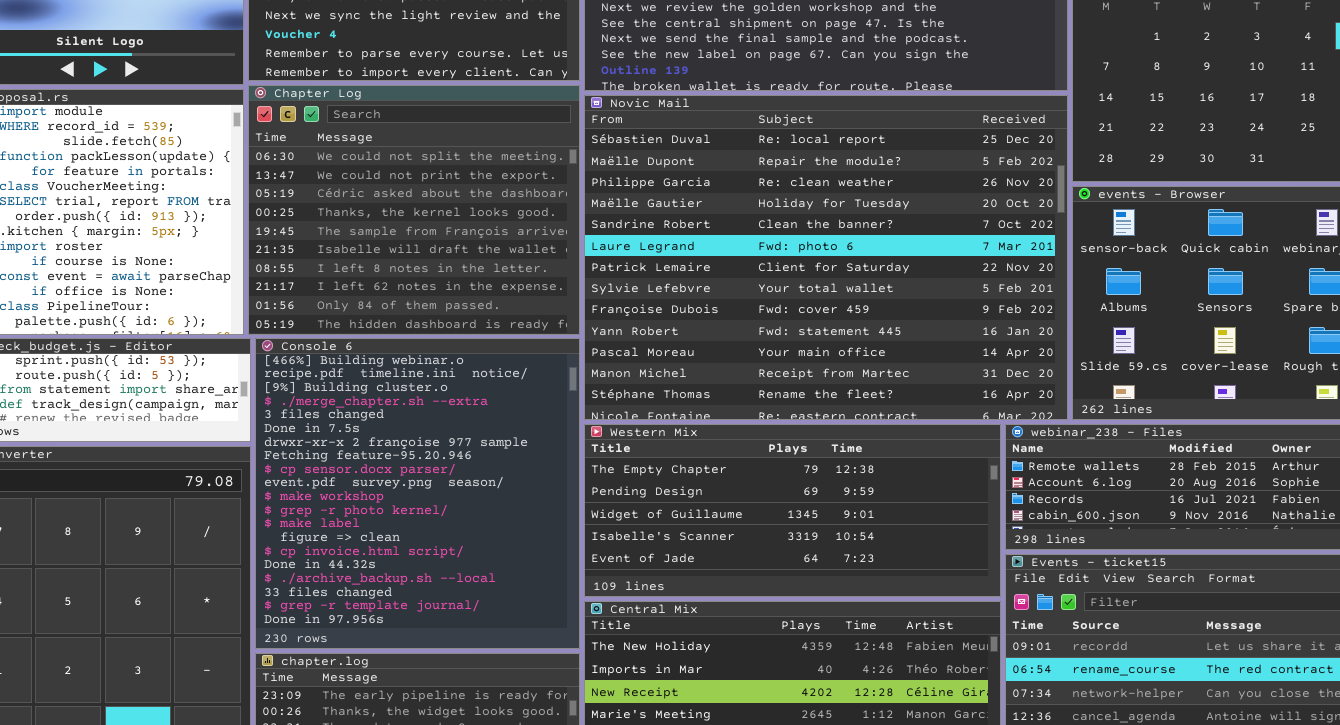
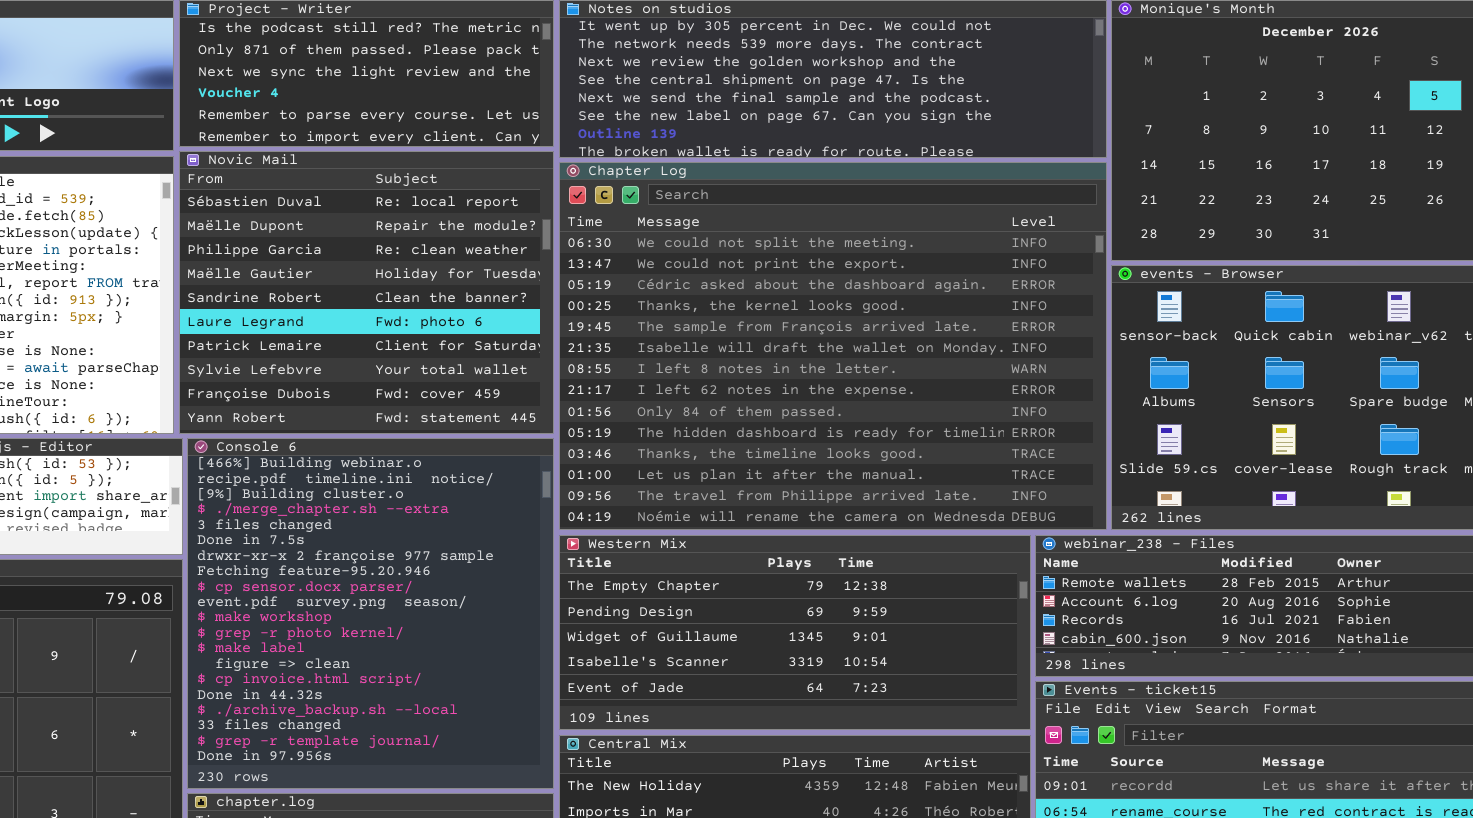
Chapter Log: [248,85,580,335] -> [559,162,1107,530], moved, resized
Novic Mail: [584,95,1068,420] -> [179,151,554,434], moved, resized

